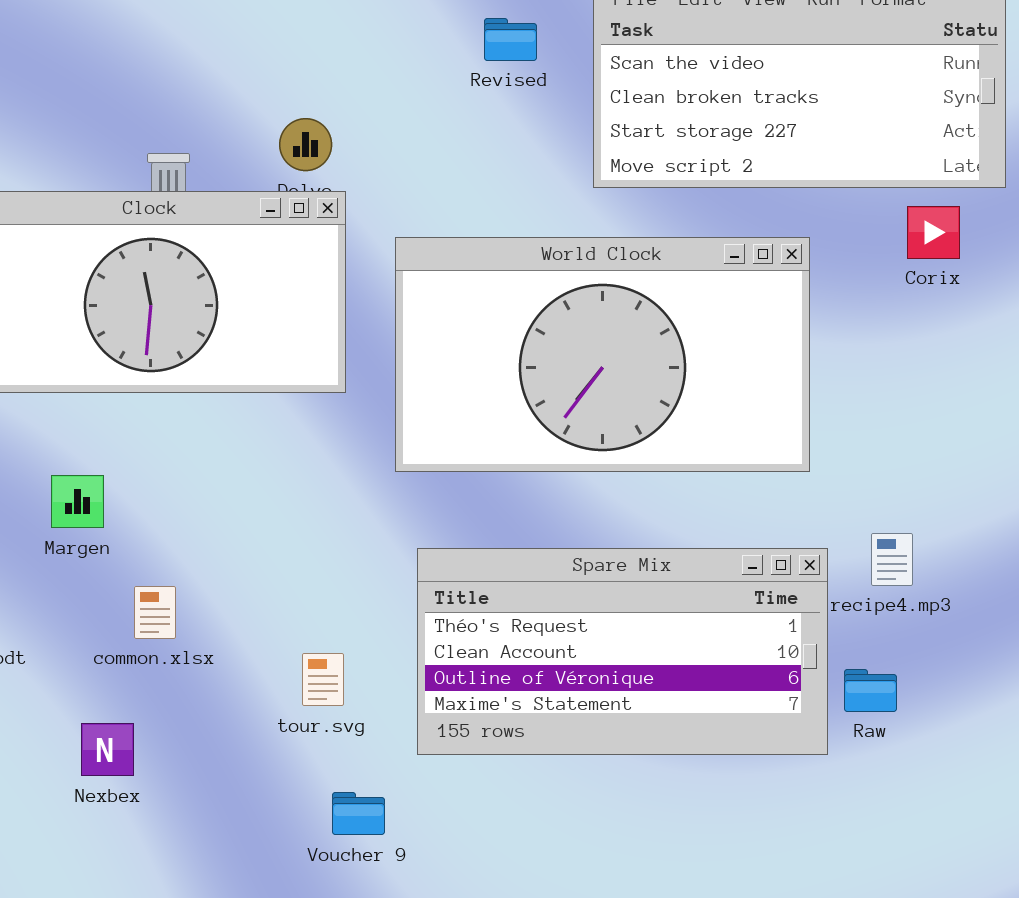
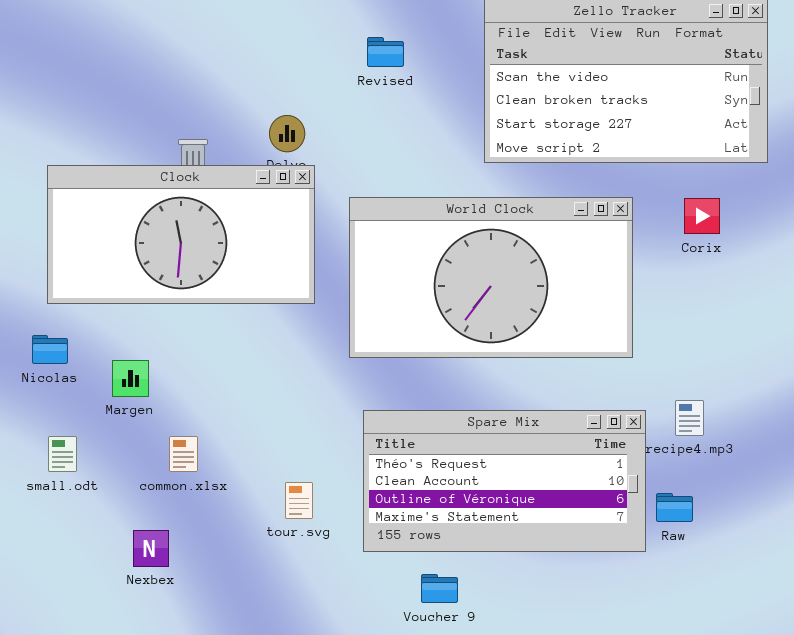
Revised: [484,18,537,61] -> [367,37,404,67], moved
Corix: [907,206,960,259] -> [684,198,720,234], moved
Voucher 9: [332,792,385,835] -> [421,574,458,603], moved

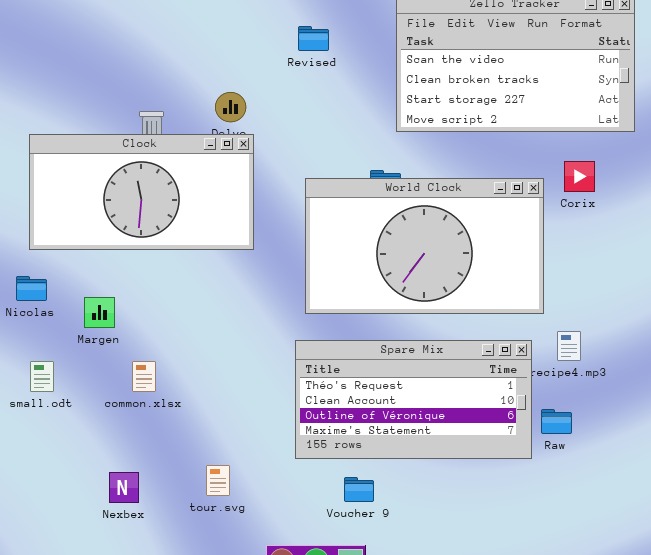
World Clock: [349,197,633,358] -> [305,178,544,314], moved
tour.svg: [285,482,313,519] -> [206,465,230,496], moved
Nexbex: [133,530,169,567] -> [109,472,139,503], moved

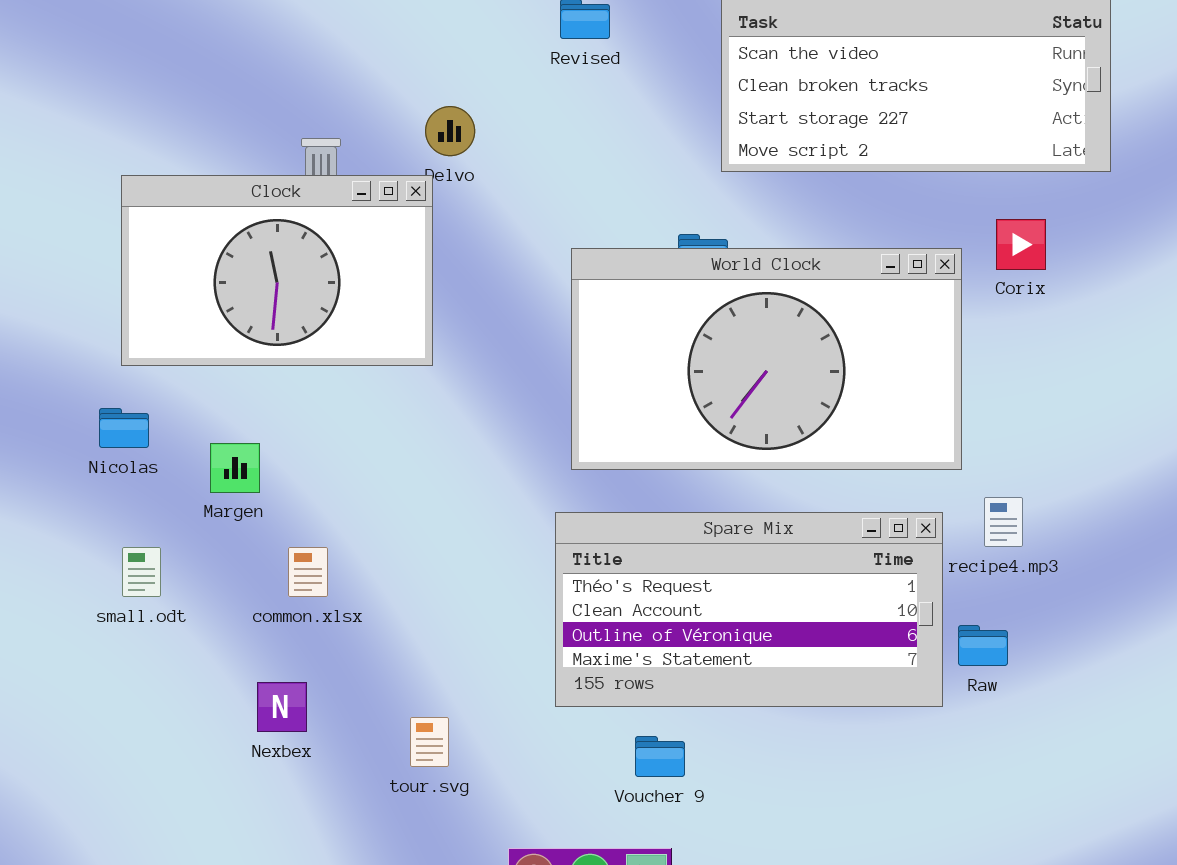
Clock: [29,134,254,250] -> [121,175,433,366], resized
Nexbex: [109,472,139,503] -> [257,682,307,732], moved

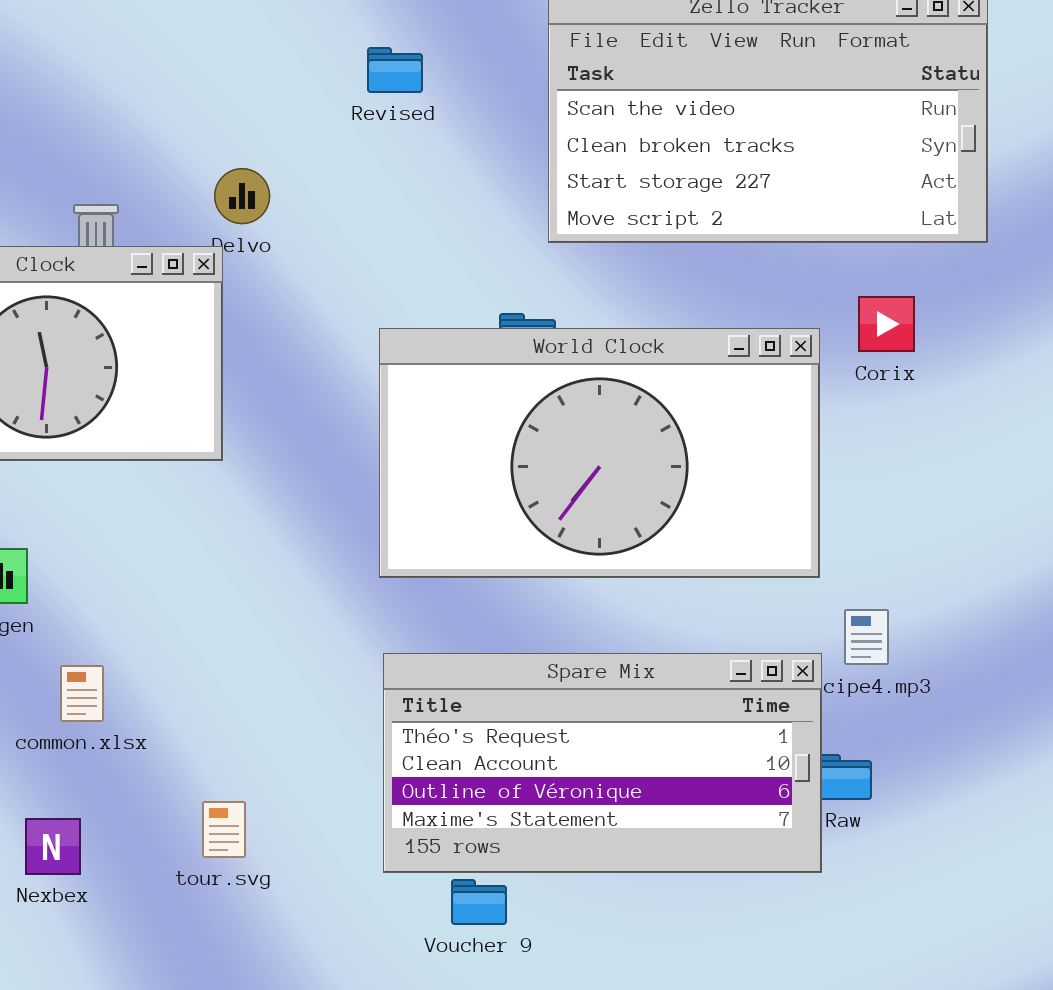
Spare Mix: [555,512,943,707] -> [383,653,822,873], moved
tour.svg: [410,717,449,767] -> [202,801,246,858], moved

